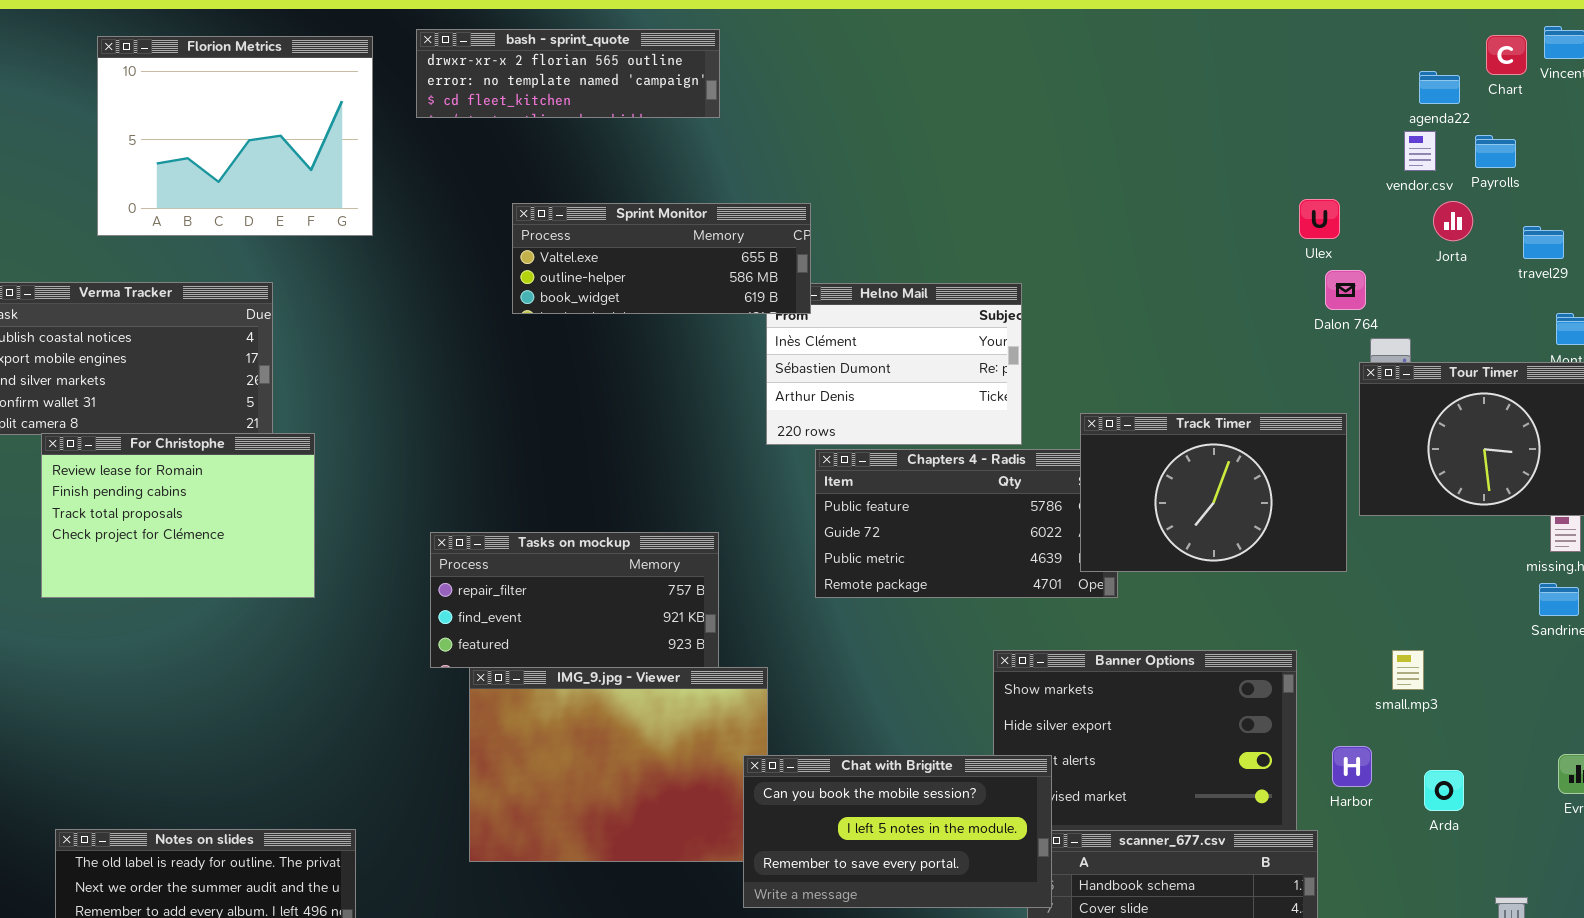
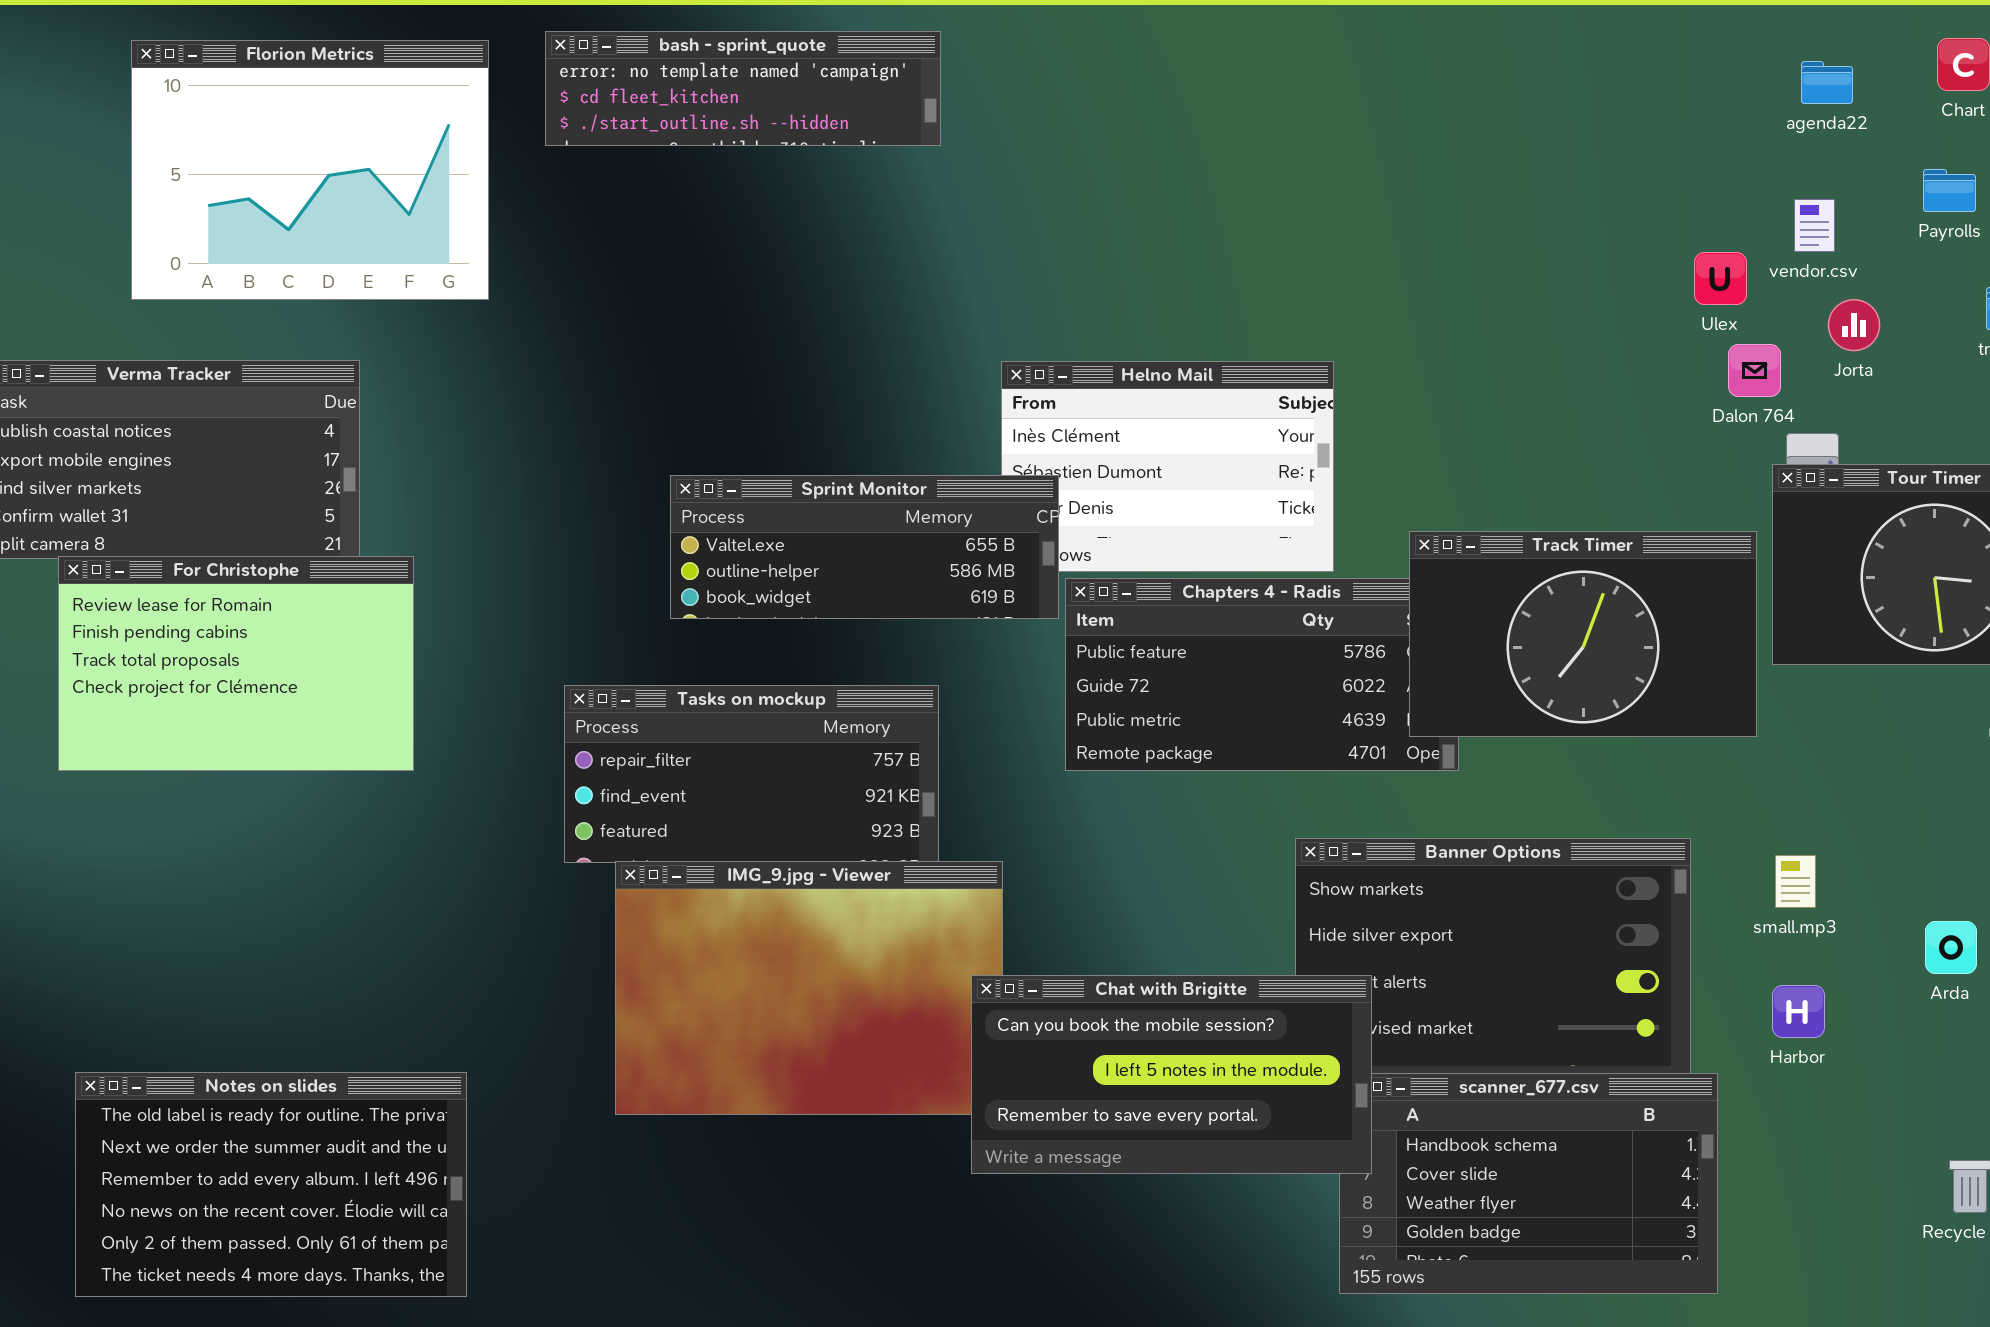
bash - sprint_quote: [416,29,720,118] -> [545,31,941,146], scrolled down 1 row
agenda22: [1419,71,1460,104] -> [1801,61,1853,104], moved
vendor.csv: [1404,131,1436,171] -> [1794,199,1835,252], moved
Jorta: [1433,201,1473,241] -> [1828,299,1880,351], moved
Sprint Monitor: [512,203,811,314] -> [670,475,1059,619], moved
small.mp3: [1392,650,1424,690] -> [1775,855,1816,908], moved
Harbor: [1332,746,1372,787] -> [1772,985,1825,1038], moved
Arda: [1424,770,1464,811] -> [1925,921,1977,974], moved

